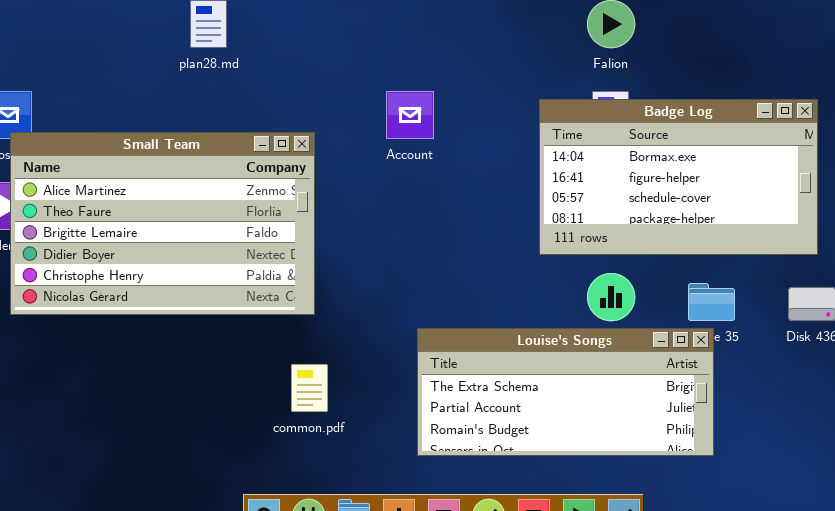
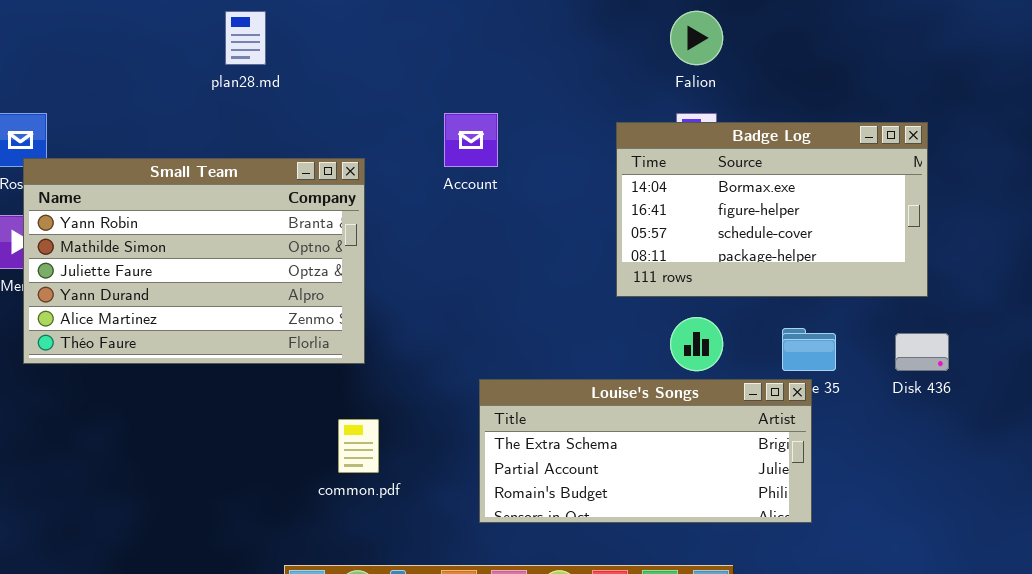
Small Team: [10,132,315,315] -> [23,158,365,364], scrolled up 4 rows

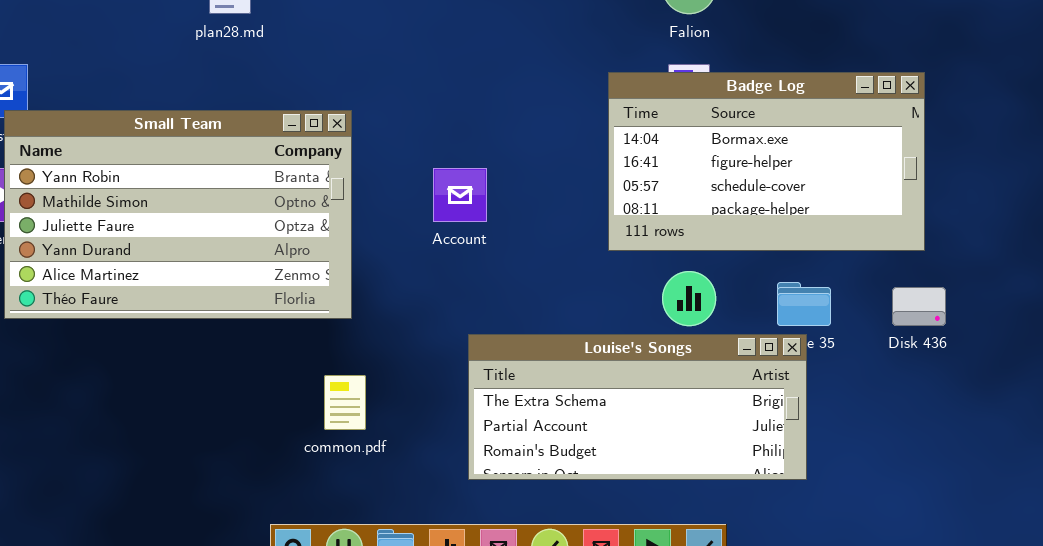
Account: [444,113,498,167] -> [433,168,487,222], moved

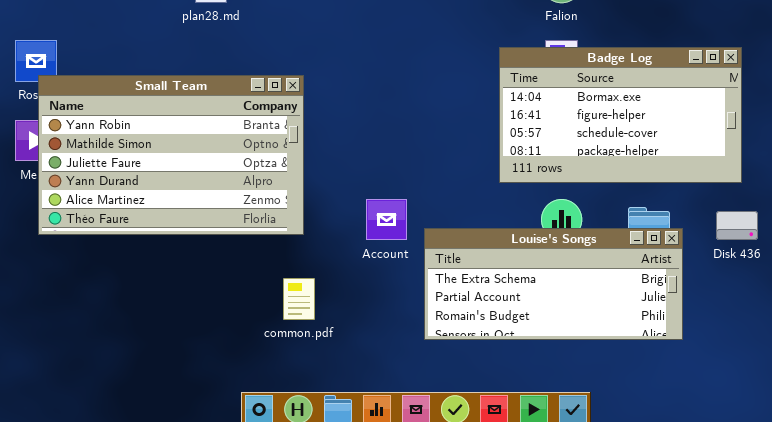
Account: [433,168,487,222] -> [366,199,407,240], moved
Louise's Songs: [468,334,807,480] -> [424,228,683,340], moved

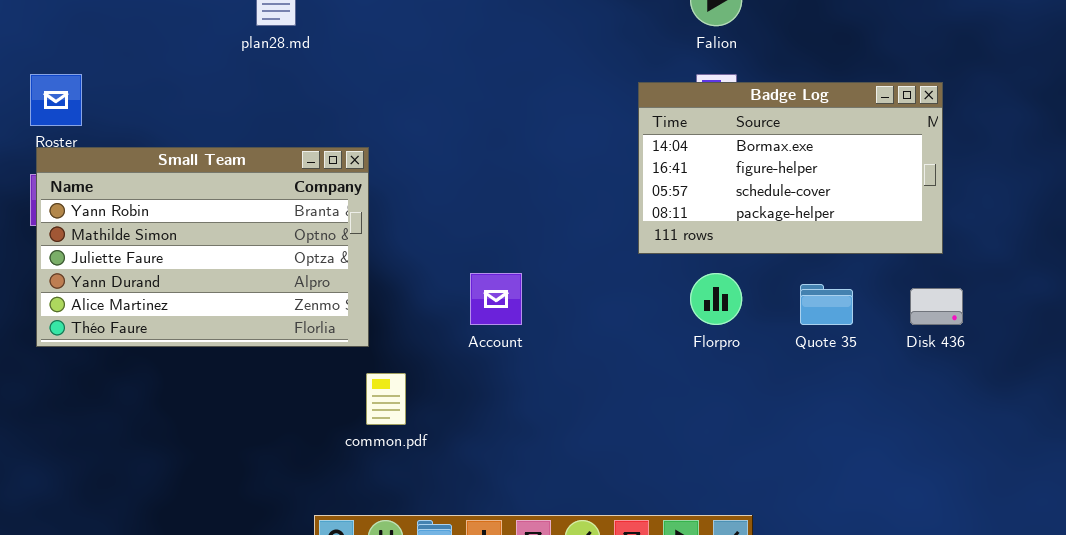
Small Team: [38,75,304,235] -> [36,147,369,347], moved
Louise's Songs: [424,228,683,340] -> none, closed

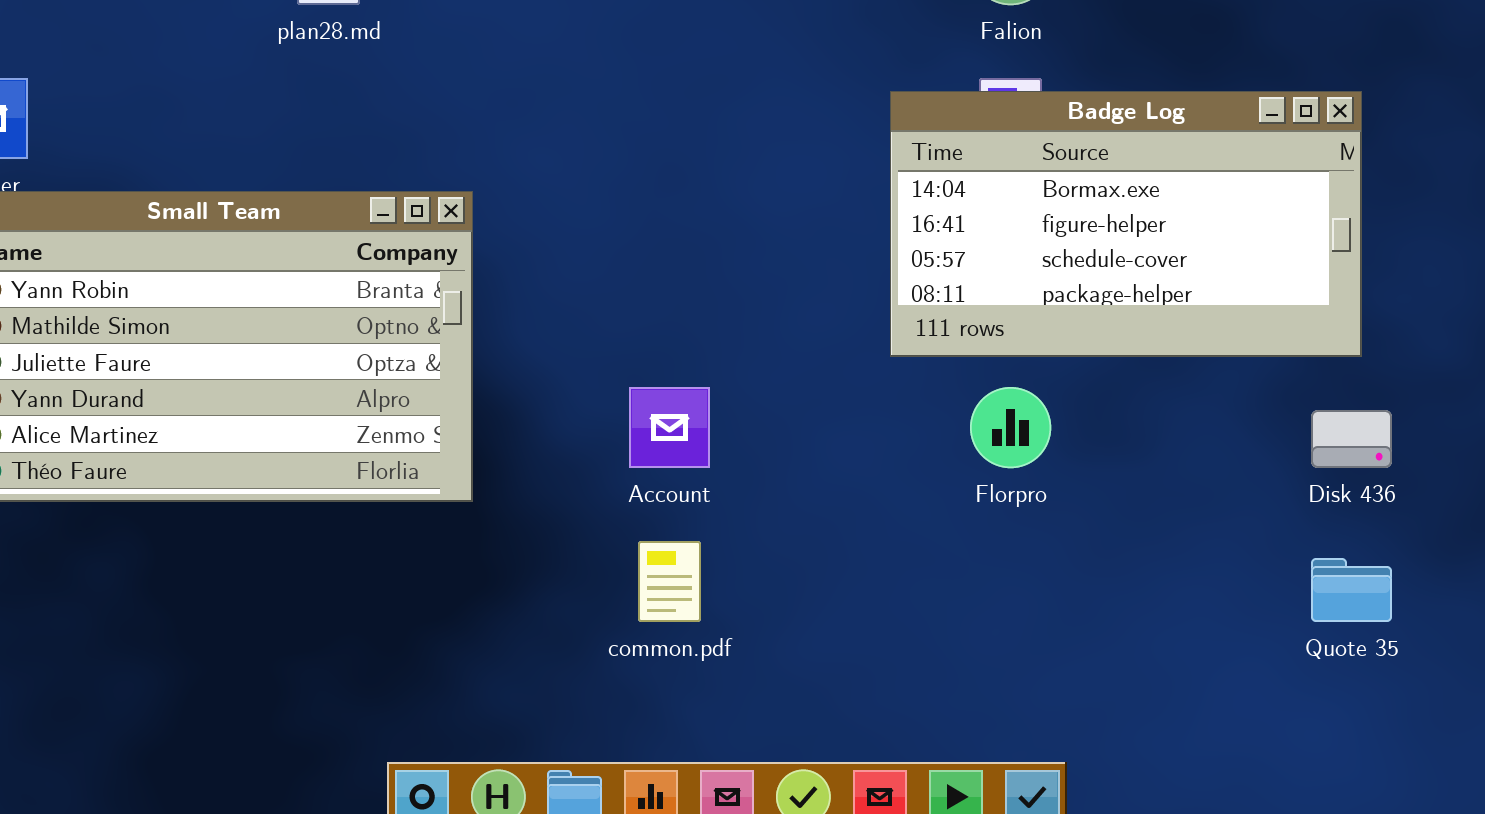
Quote 35: [800,284,853,325] -> [1311,558,1392,622], moved
common.pdf: [366,373,406,425] -> [638,541,701,622], moved

